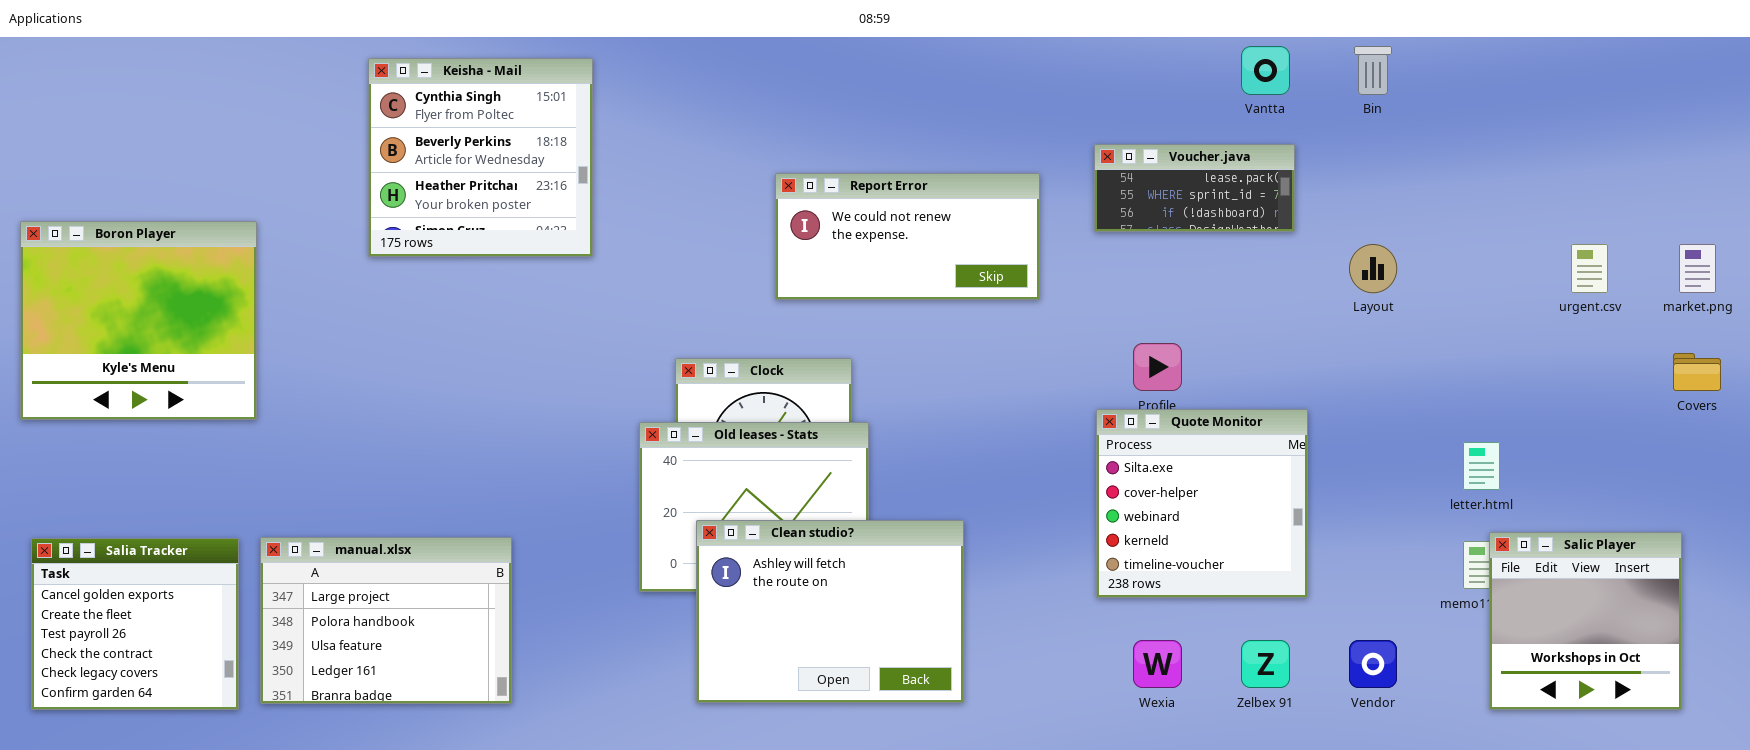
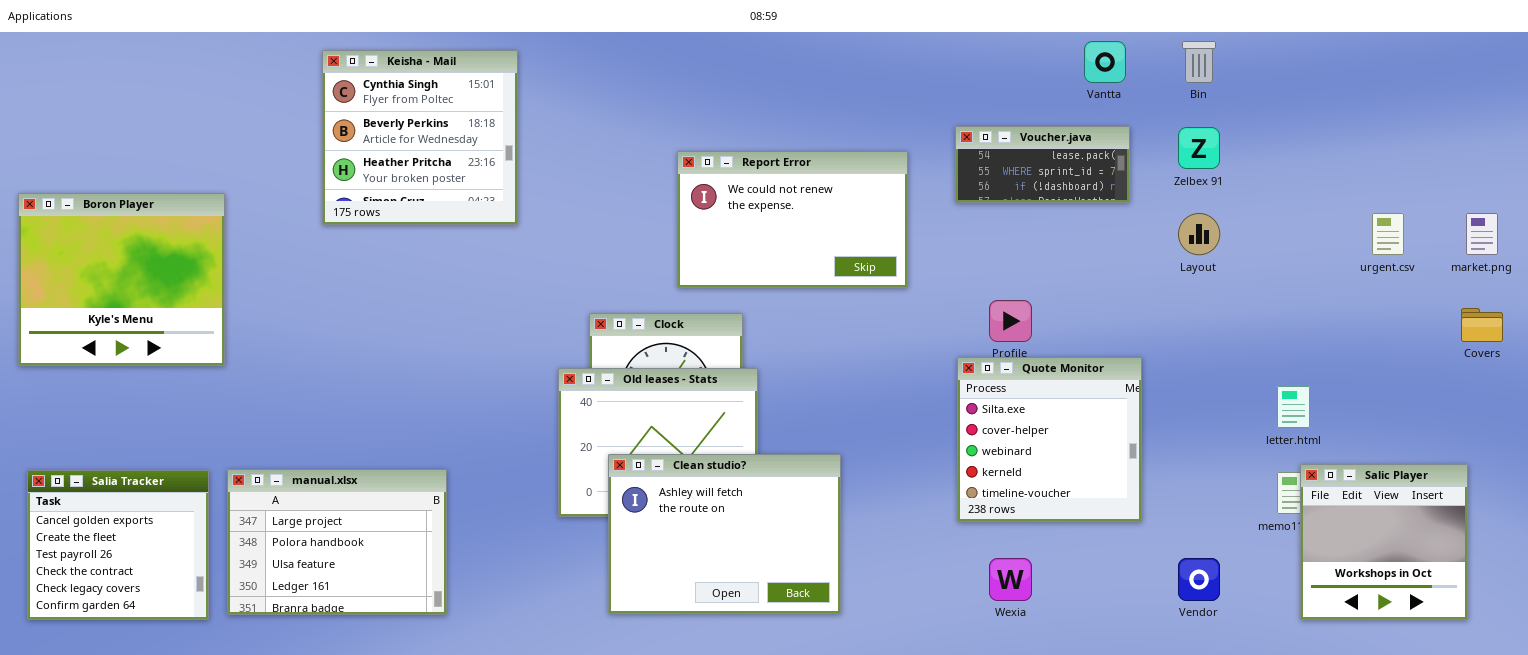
Report Error: [775,173,1040,300] -> [677,151,908,288], resized
Zelbex 91: [1241,640,1290,688] -> [1178,127,1220,169], moved

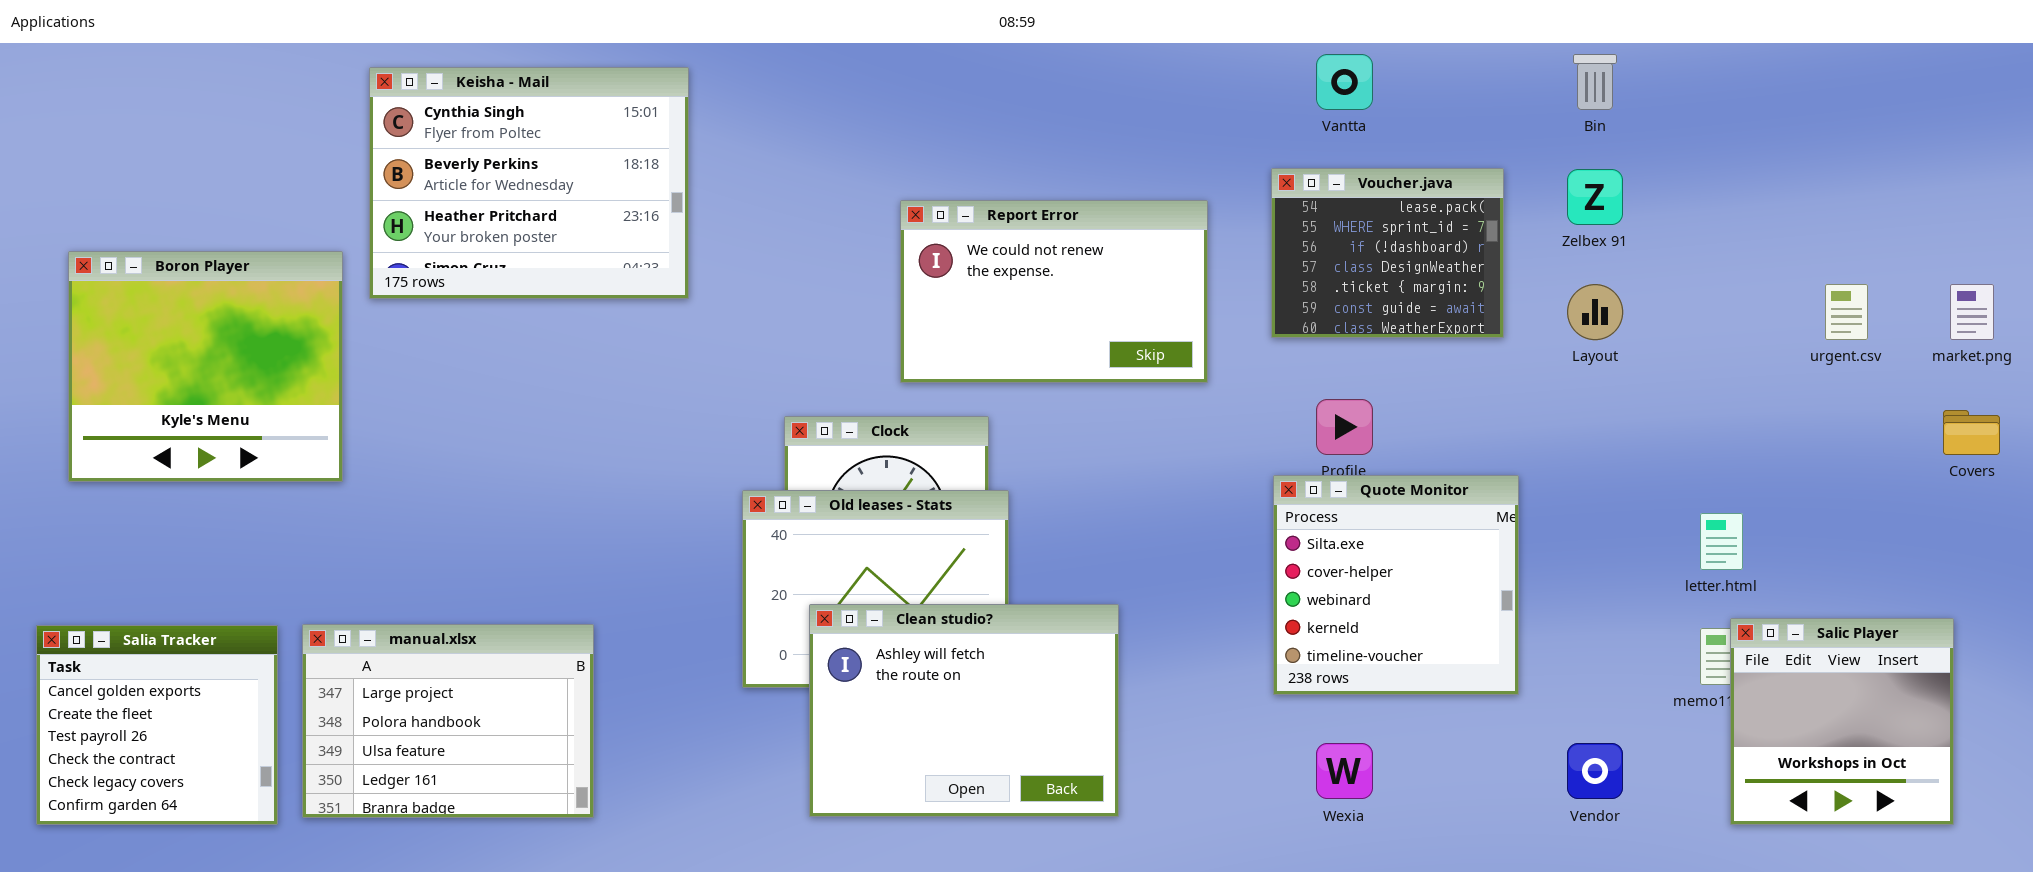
Vantta: [1084,41,1126,83] -> [1316,54,1373,110], moved
Keisha - Mail: [322,50,518,225] -> [369,67,689,299], resized
Voucher.java: [955,126,1130,203] -> [1271,168,1504,338], resized
Boron Player: [18,193,225,366] -> [68,251,343,482], moved

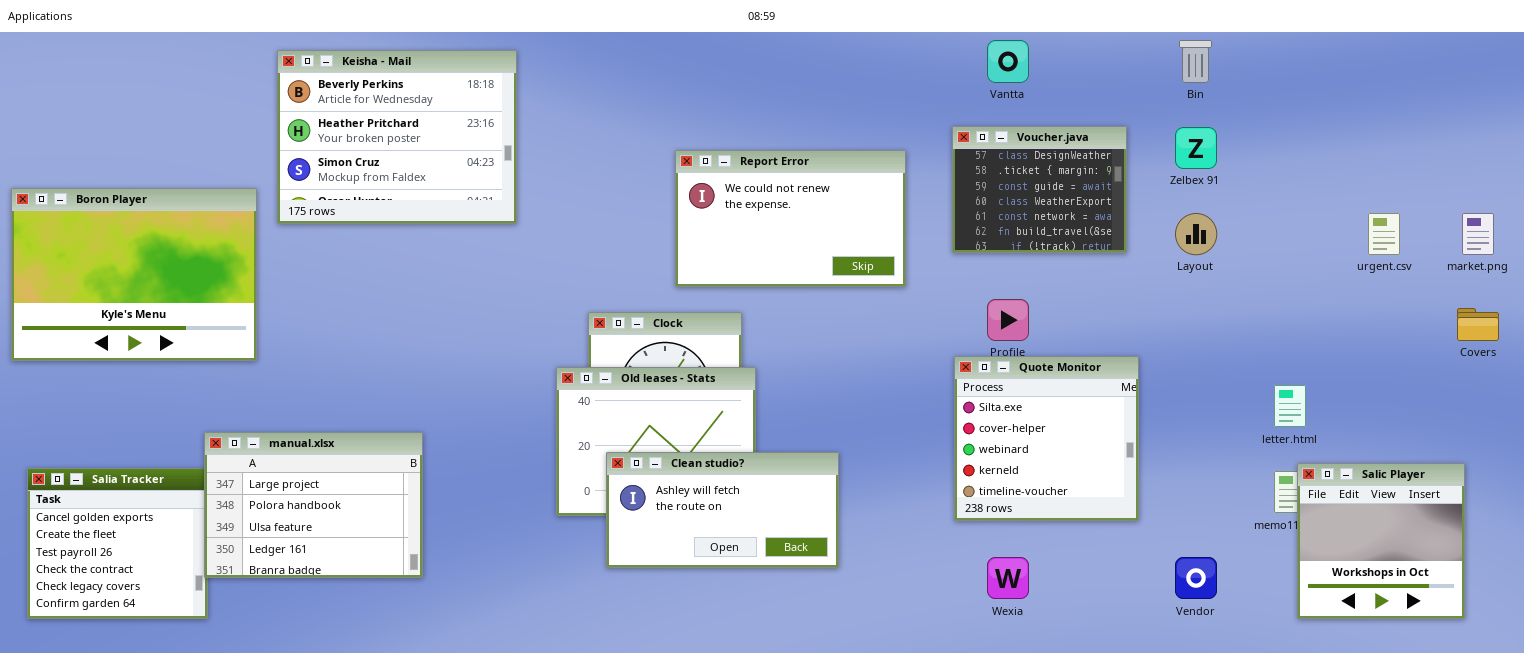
Keisha - Mail: [369,67,689,299] -> [277,50,517,224], scrolled down 1 row
Voucher.java: [1271,168,1504,338] -> [952,126,1127,253], scrolled down 3 rows
Boron Player: [68,251,343,482] -> [11,188,257,361], resized
Clean studio?: [809,604,1119,817] -> [606,452,839,568], resized
manual.xlsx: [302,624,594,818] -> [204,432,423,578], moved

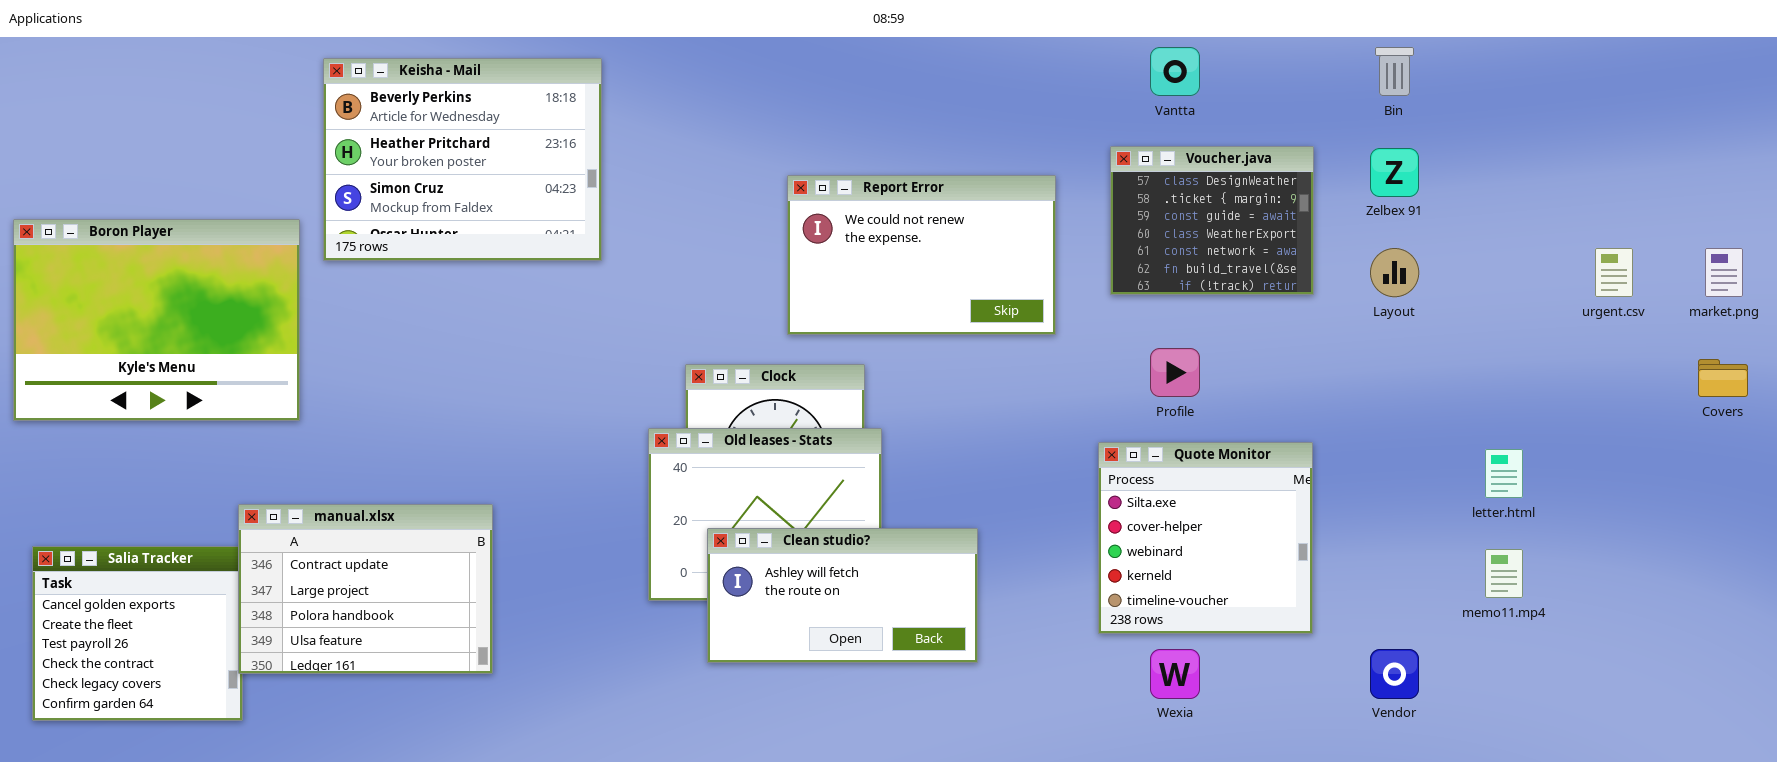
Quote Monitor: [954,356,1139,521] -> [1098,442,1313,634], moved
manual.xlsx: [204,432,423,578] -> [238,504,493,674], scrolled up 1 row
Salic Player: [1297,463,1465,619] -> none, closed

